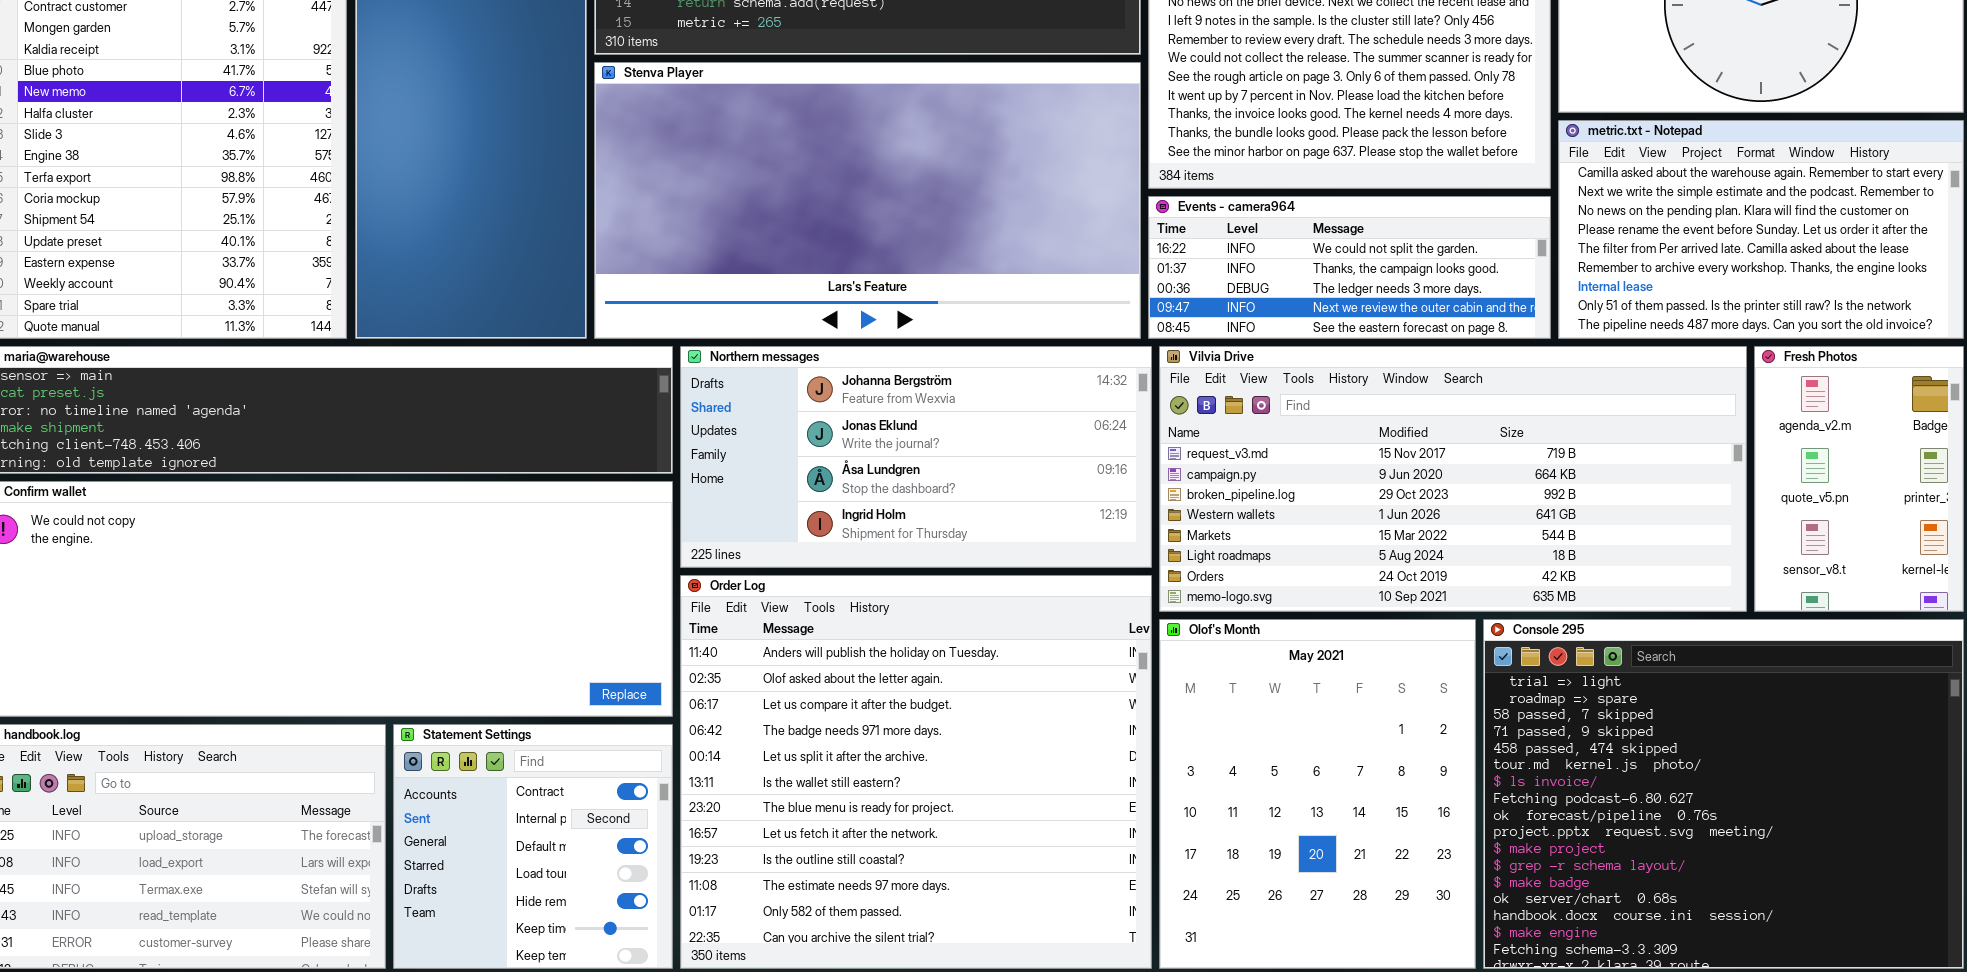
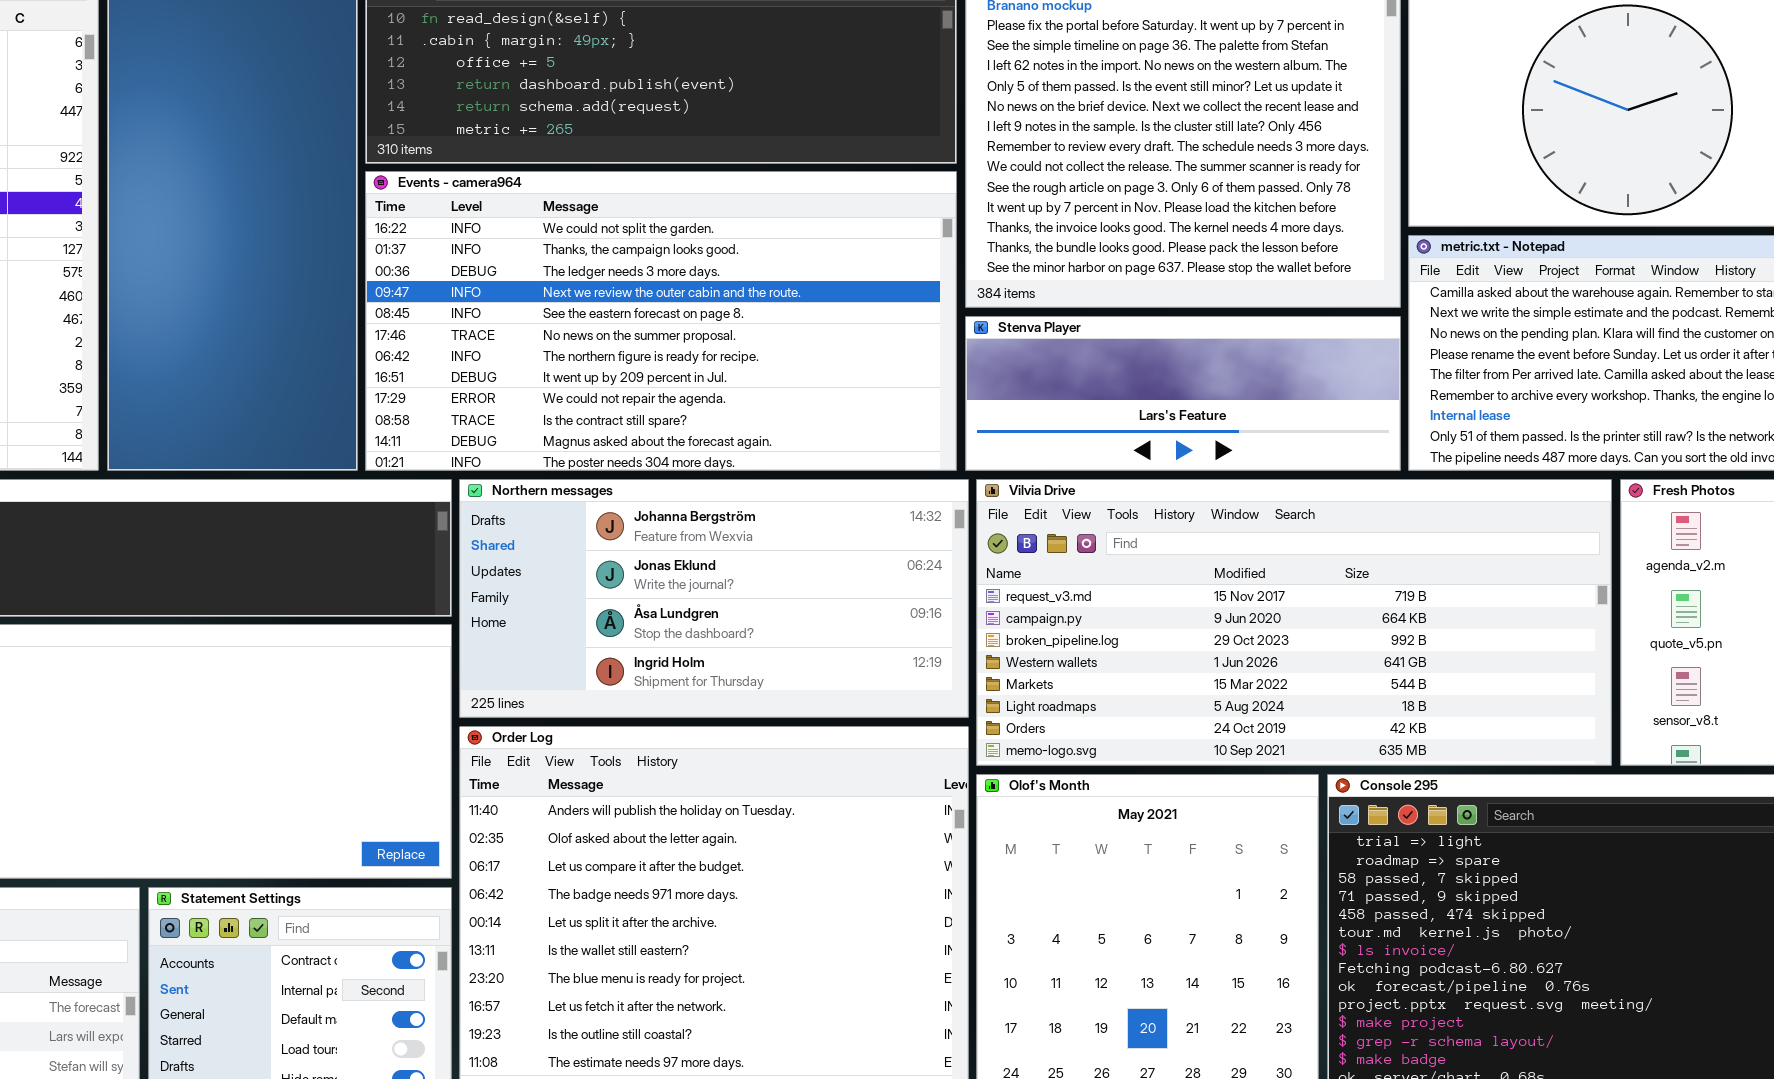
Stenva Player: [594,62,1141,339] -> [965,316,1401,471], moved, resized
Events - camera964: [1148,196,1551,339] -> [365,171,957,471], moved, resized

